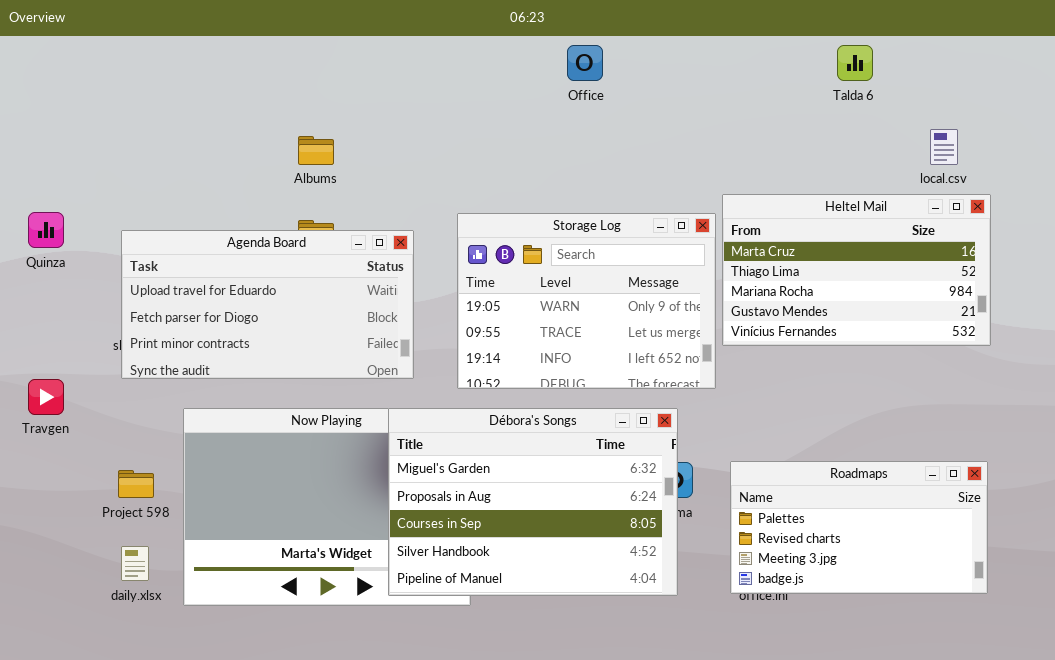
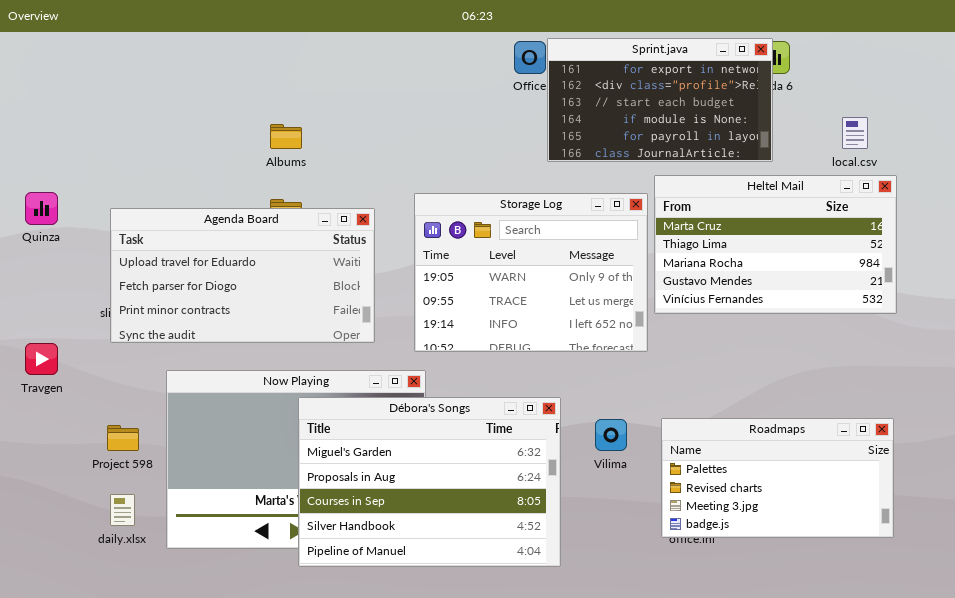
Sprint.java: none -> [547,38,773,162], opened
Débora's Songs: [388,408,678,596] -> [298,397,561,567], moved

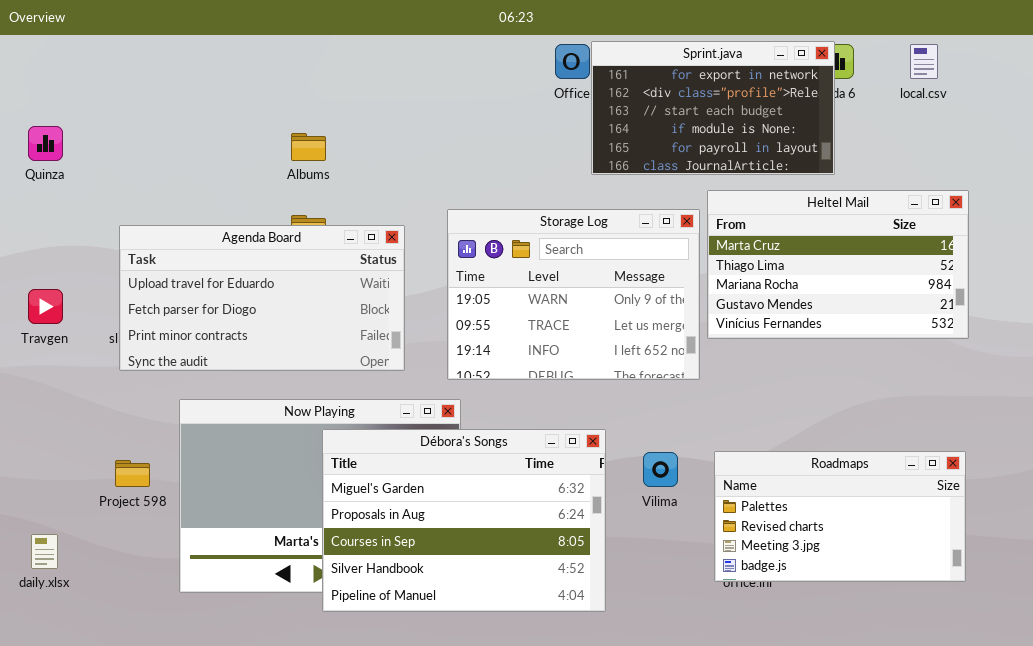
local.csv: [842,117,868,149] -> [910,44,938,79], moved
Quinza: [25,192,58,225] -> [28,126,63,161], moved
Travgen: [25,343,58,375] -> [28,289,63,324], moved
daily.xlsx: [110,494,135,526] -> [31,534,58,569], moved

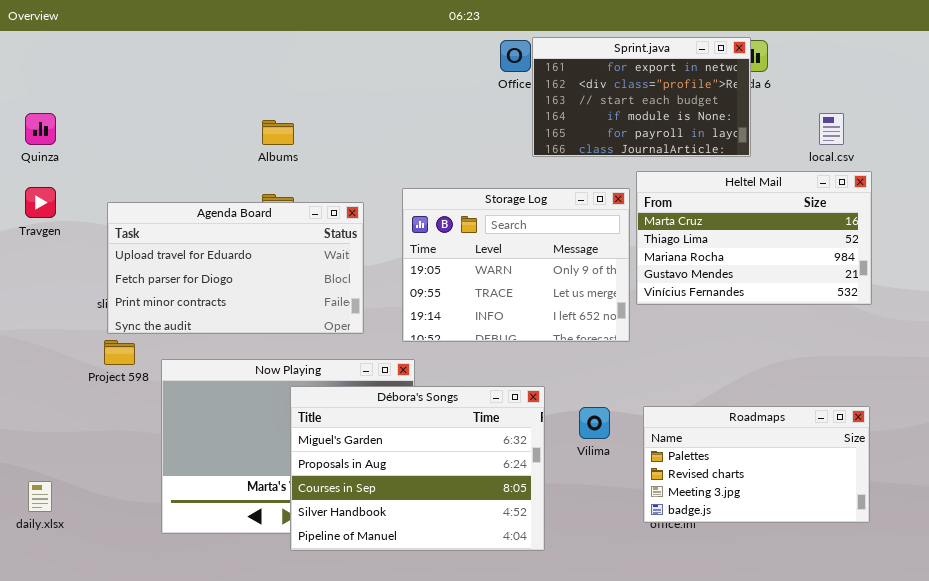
local.csv: [910,44,938,79] -> [819,113,844,145], moved
Travgen: [28,289,63,324] -> [25,187,56,218], moved
Project 598: [115,460,150,487] -> [104,340,135,365], moved

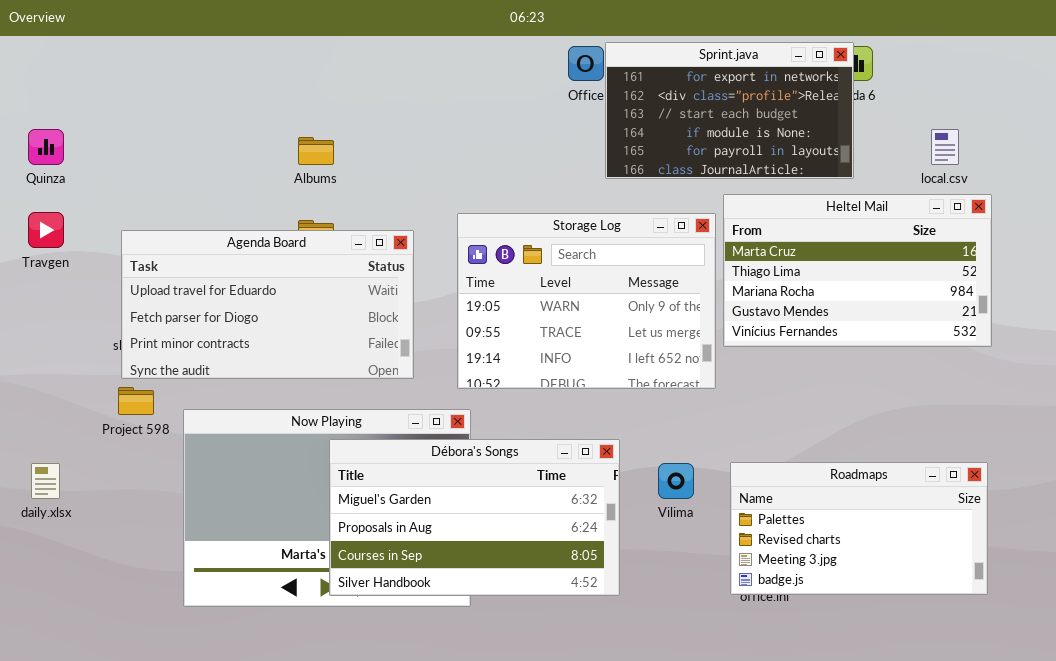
Débora's Songs: [290,386,545,551] -> [329,439,620,596], resized
daily.xlsx: [28,481,52,512] -> [31,463,60,499], moved

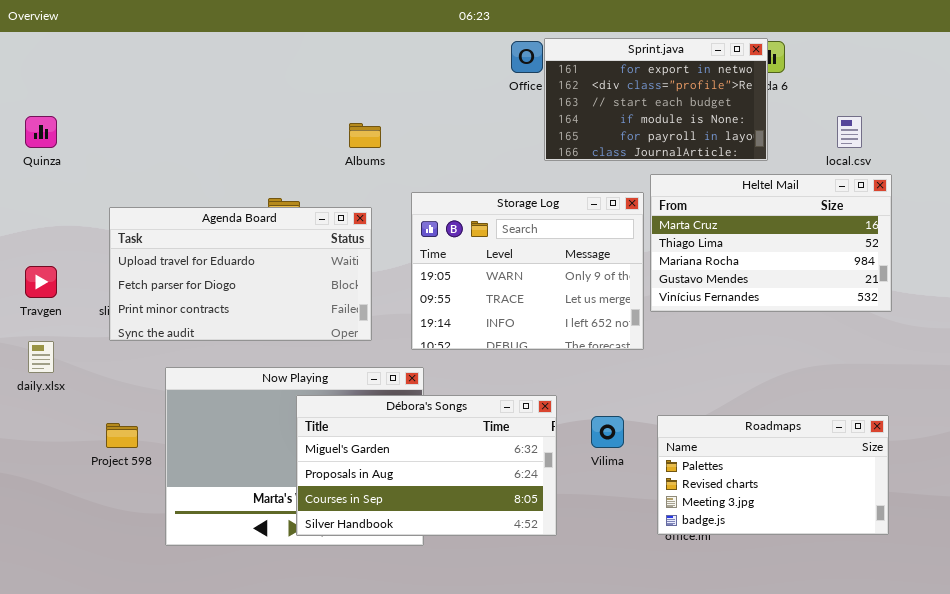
Albums: [298,137,334,165] -> [349,123,381,148], moved
Travgen: [28,212,64,248] -> [25,266,57,298], moved
Project 598: [118,387,154,415] -> [106,423,138,448], moved
daily.xlsx: [31,463,60,499] -> [28,341,54,373], moved

